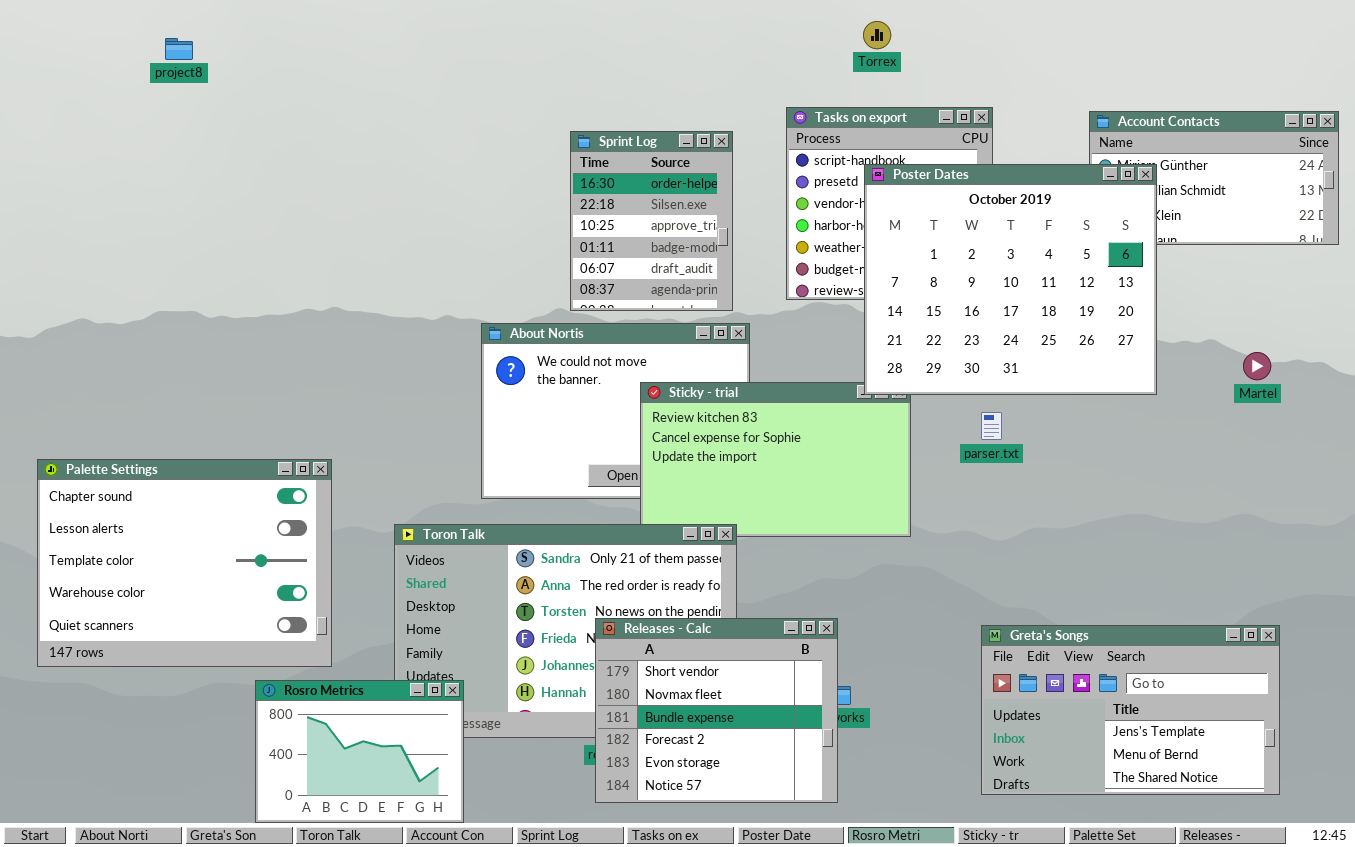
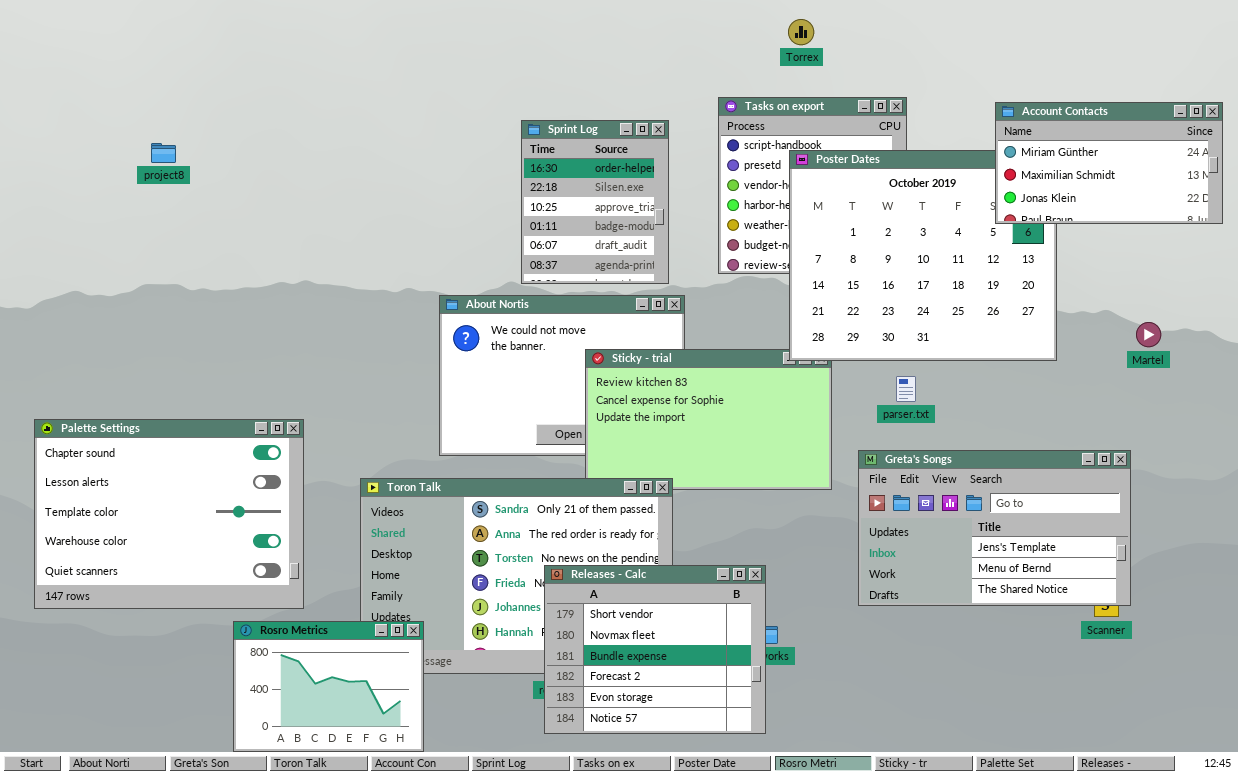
project8: [165,38,193,60] -> [151,143,176,163], moved
Account Contacts: [1089,111,1339,245] -> [995,102,1223,224], raised
Greta's Songs: [981,625,1280,795] -> [858,450,1131,606], moved

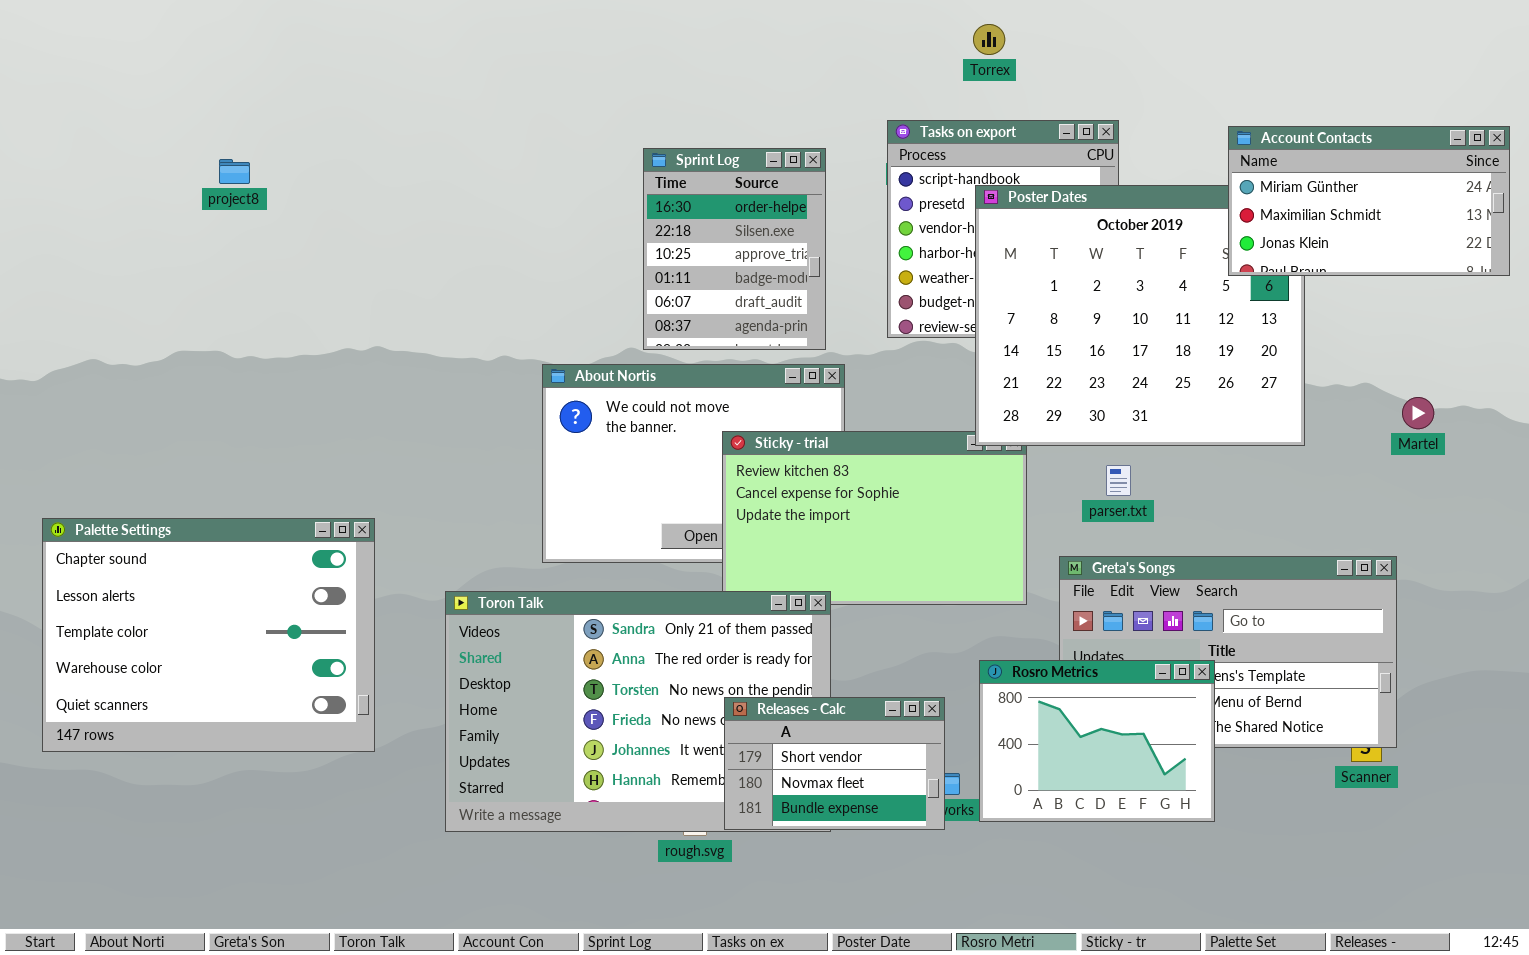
project8: [151,143,176,163] -> [219,159,250,184], moved
Releases - Calc: [544,565,766,734] -> [724,697,945,830], resized
Rosro Metrics: [233,621,424,752] -> [979,660,1215,822], moved

